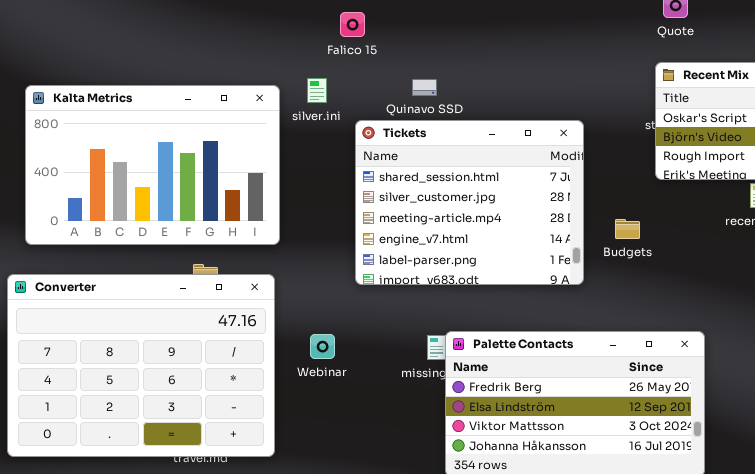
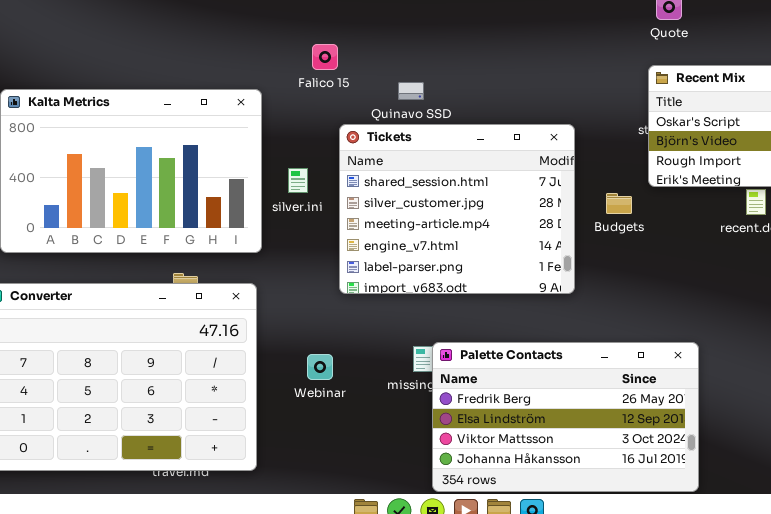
Falico 15: [340,12,365,37] -> [312,44,338,70], moved
silver.ini: [307,78,327,103] -> [288,168,308,193], moved
Budgets: [615,219,640,239] -> [606,193,632,214], moved
Webinar: [310,334,335,359] -> [307,354,333,380], moved

